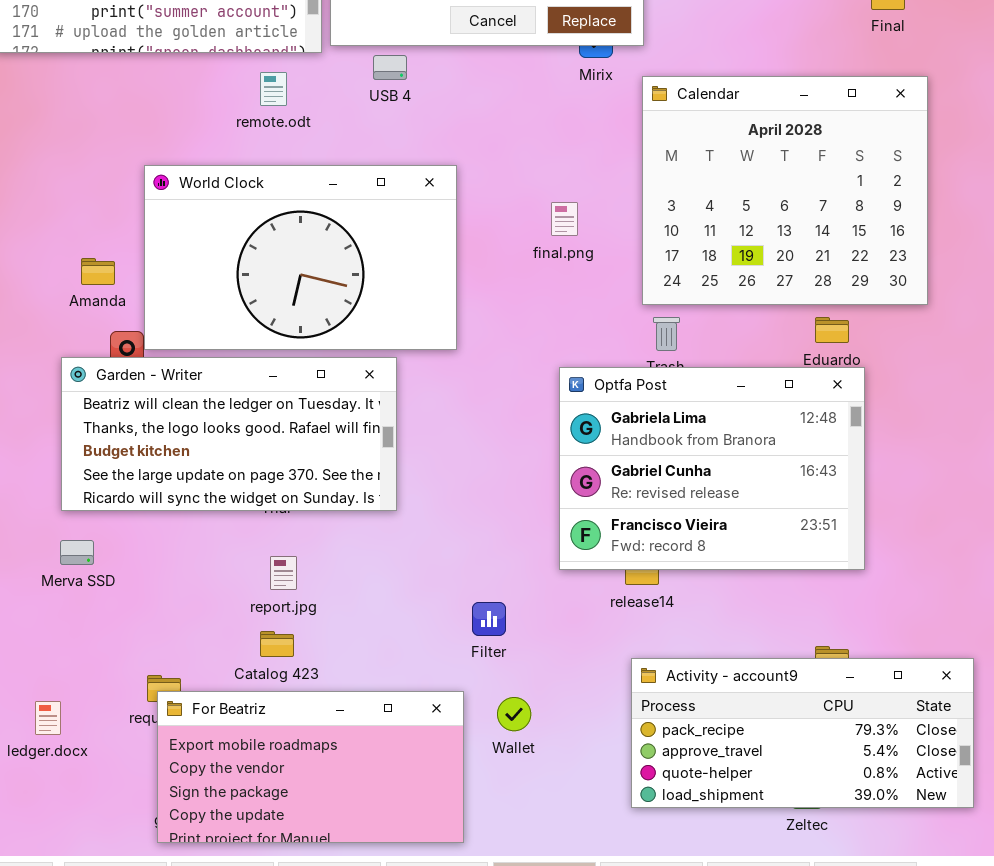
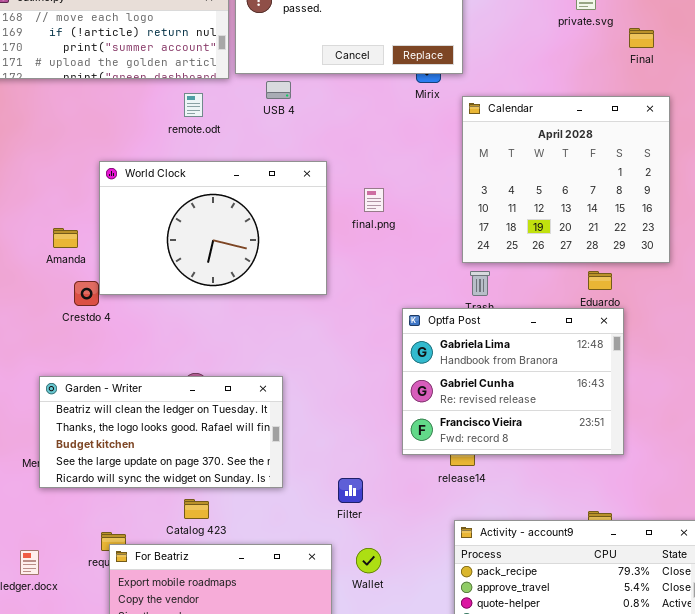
final.png: [551,202,578,236] -> [364,188,384,212], moved
Garden - Writer: [61,357,397,511] -> [39,376,283,488], moved

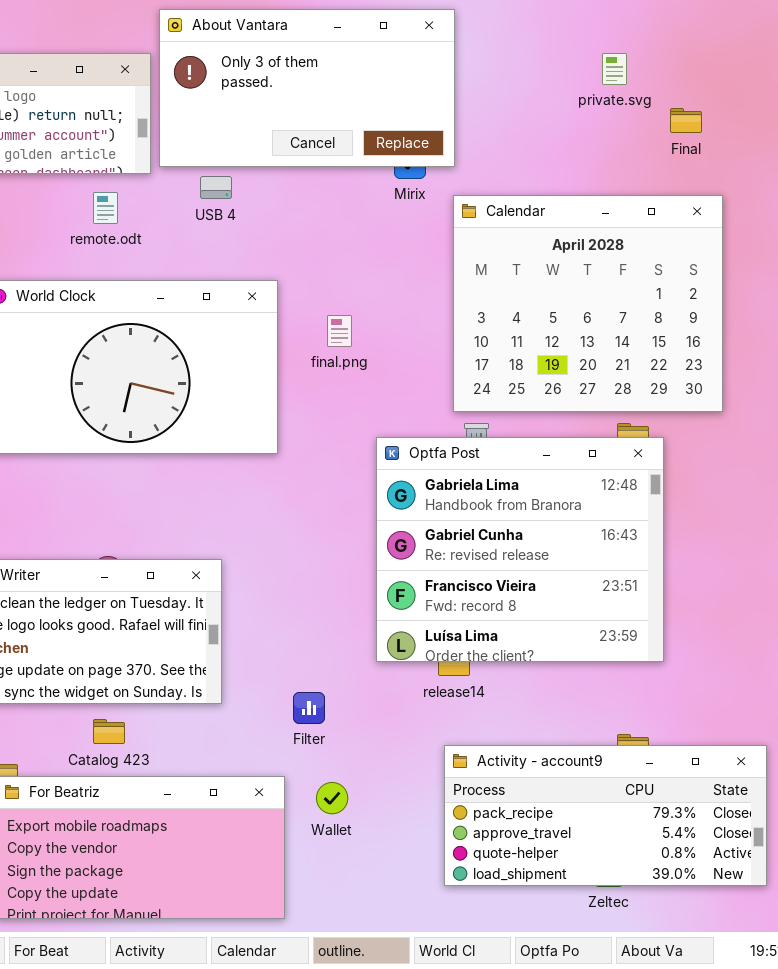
Optfa Post: [402,308,624,455] -> [376,437,664,662], resized

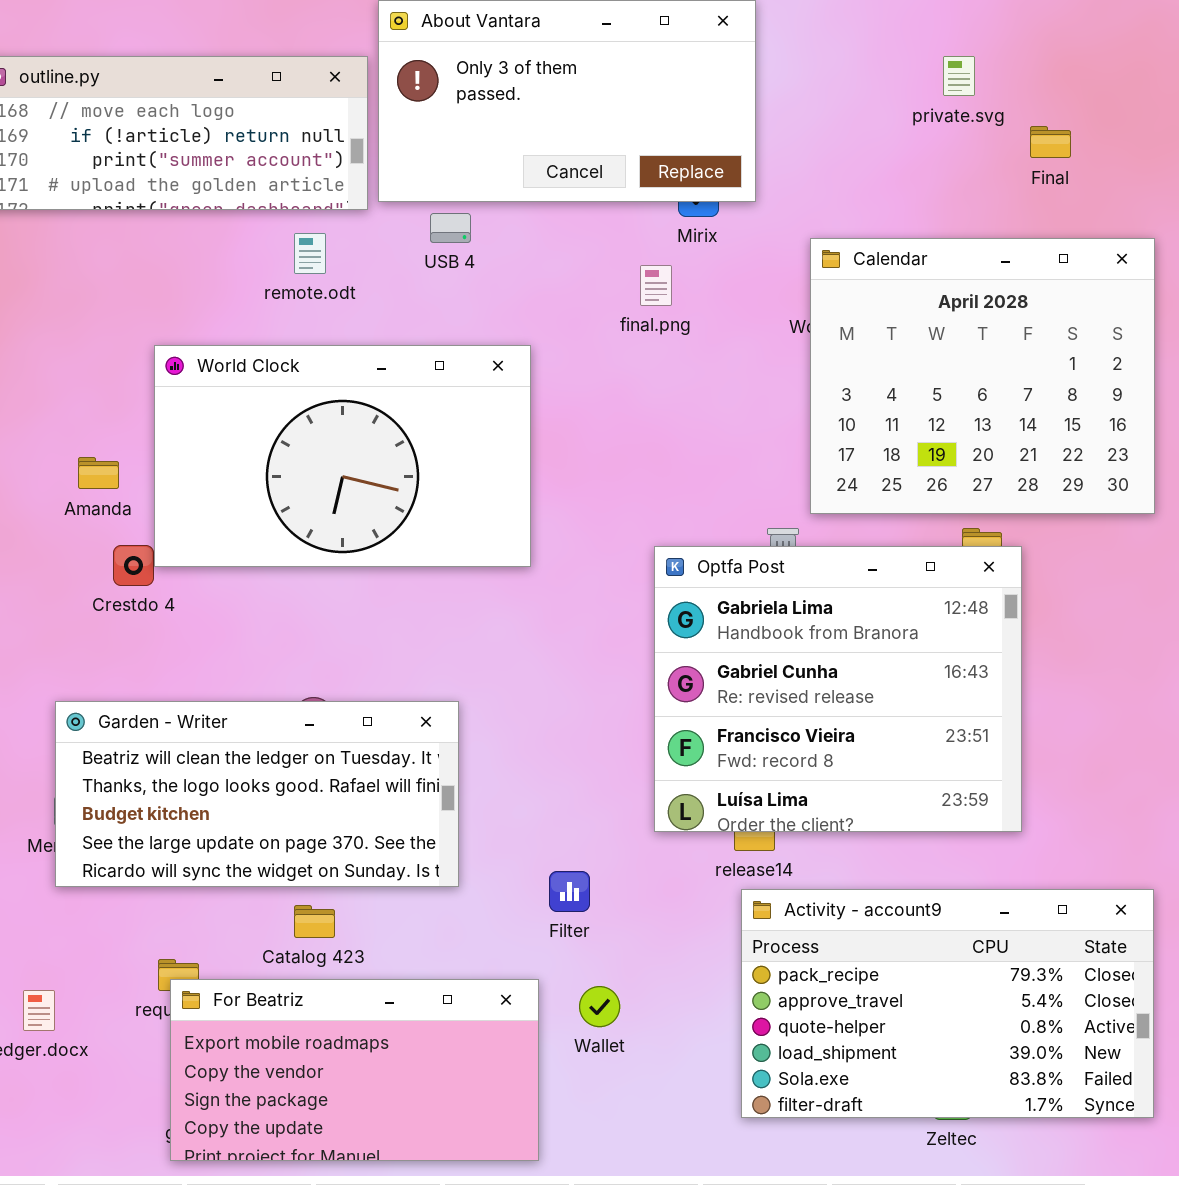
Calendar: [453,195,723,412] -> [810,238,1155,514], moved
final.png: [327,315,352,347] -> [640,265,672,306], moved
Activity - account9: [444,745,767,886] -> [741,889,1154,1118], resized

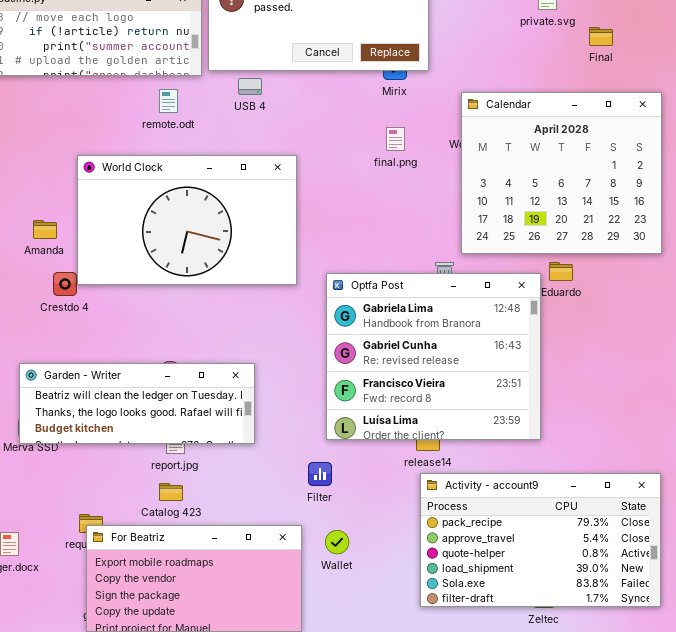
final.png: [640,265,672,306] -> [386,127,405,151], moved
Optfa Post: [654,546,1022,832] -> [326,273,541,440], moved
Garden - Writer: [55,701,459,887] -> [19,363,255,444], resized

